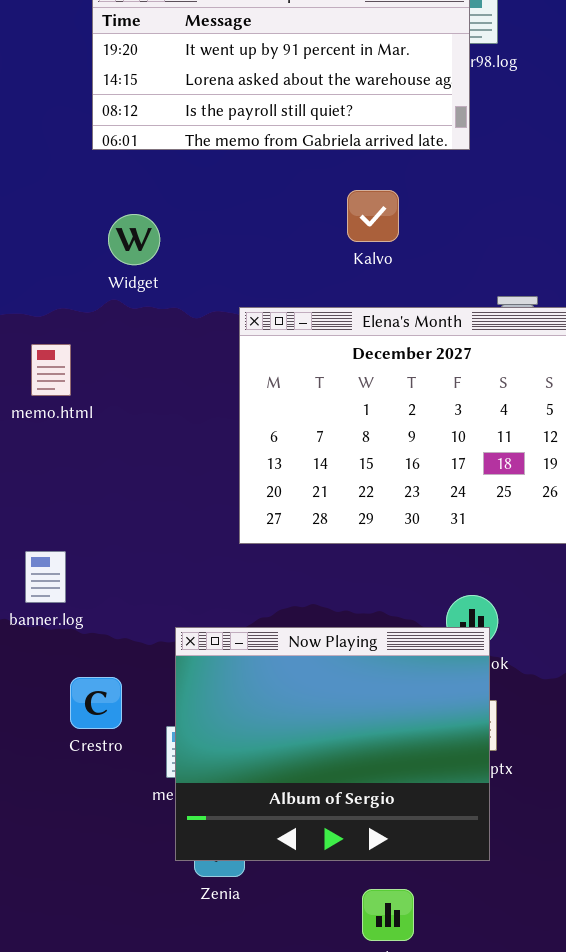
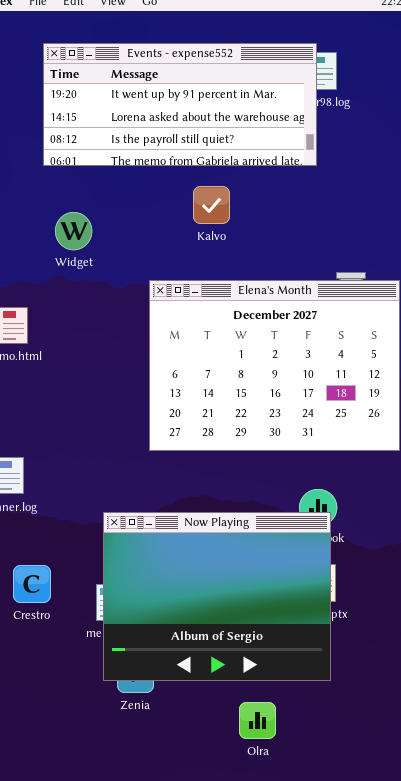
Kalvo: [347,190,399,242] -> [193,186,230,224], moved
Crestro: [70,677,122,729] -> [13,565,51,603], moved

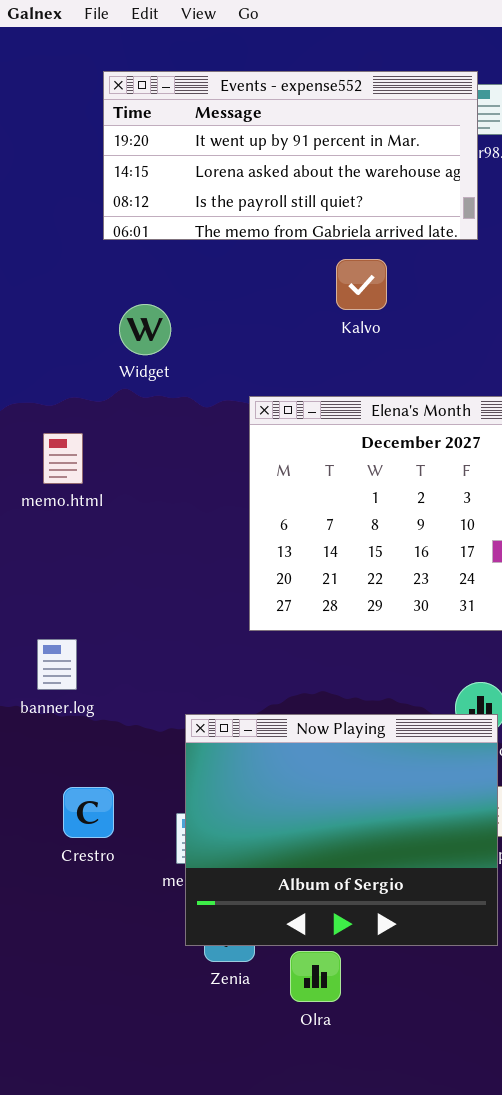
Kalvo: [193,186,230,224] -> [336,259,387,310], moved
Olra: [239,702,276,739] -> [290,951,341,1002], moved

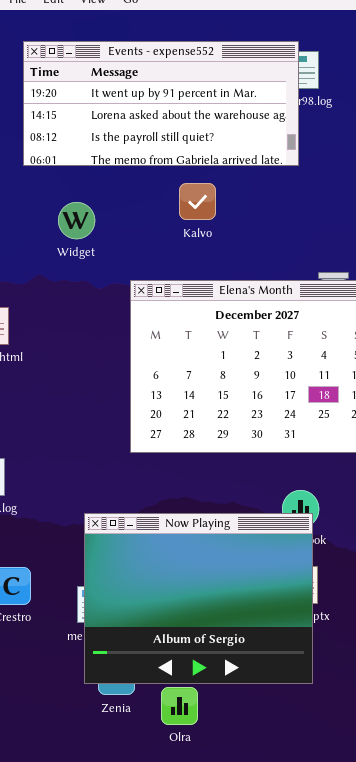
Kalvo: [336,259,387,310] -> [179,183,216,220], moved
Widget: [119,304,171,355] -> [58,202,95,239], moved

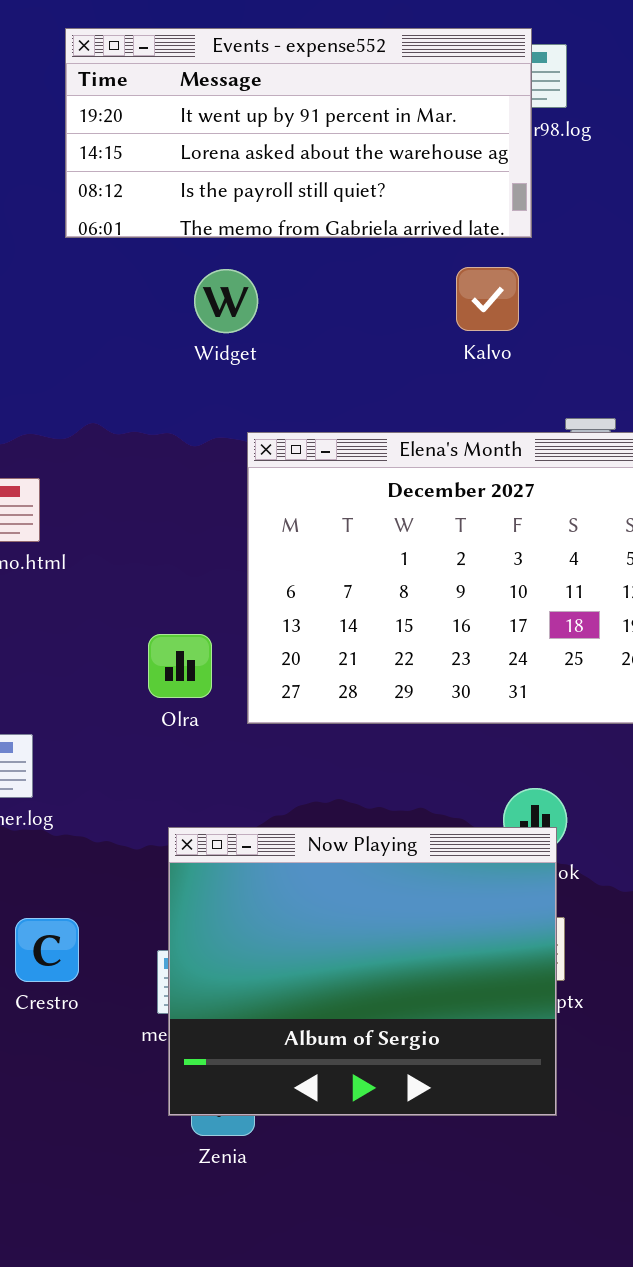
Kalvo: [179,183,216,220] -> [456,267,519,331], moved
Widget: [58,202,95,239] -> [194,269,258,333], moved
Olra: [161,687,198,725] -> [148,634,212,698], moved

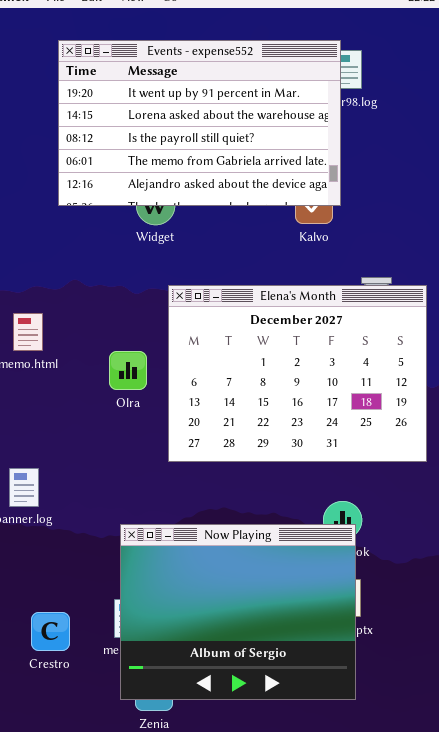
Events - expense552: [65,28,532,238] -> [58,40,341,206], resized
Olra: [148,634,212,698] -> [109,351,147,390], moved
Crestro: [15,918,79,982] -> [31,612,70,651], moved

